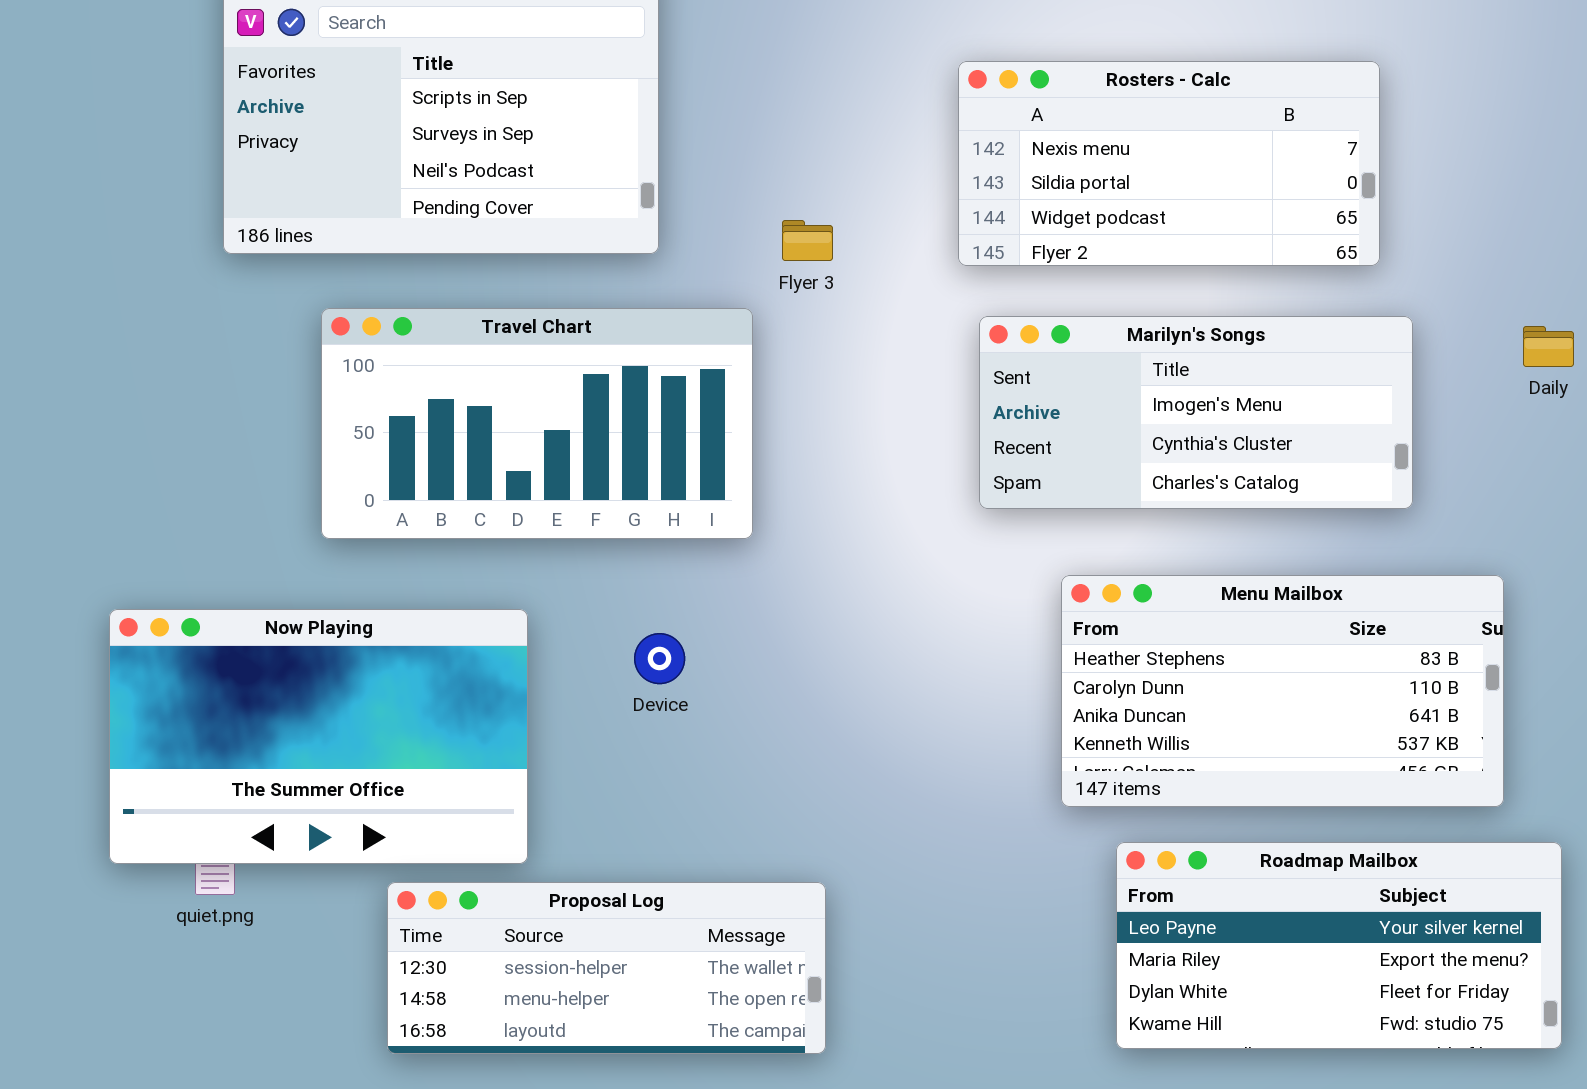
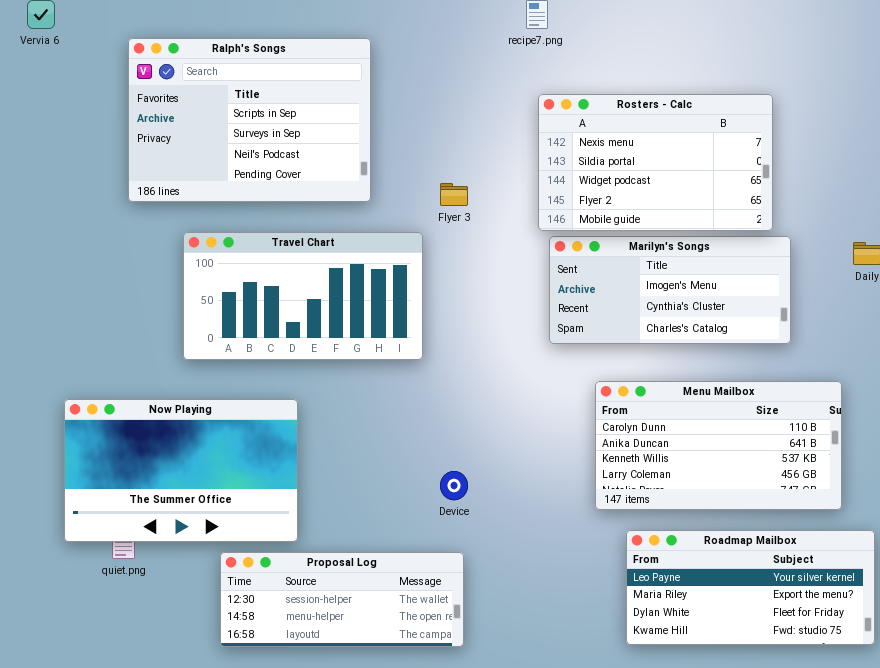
Rosters - Calc: [958,61,1380,266] -> [538,94,773,231], resized
Menu Mailbox: [1061,575,1504,807] -> [595,381,842,510], scrolled down 1 row
Device: [634,633,685,684] -> [440,471,468,500], moved

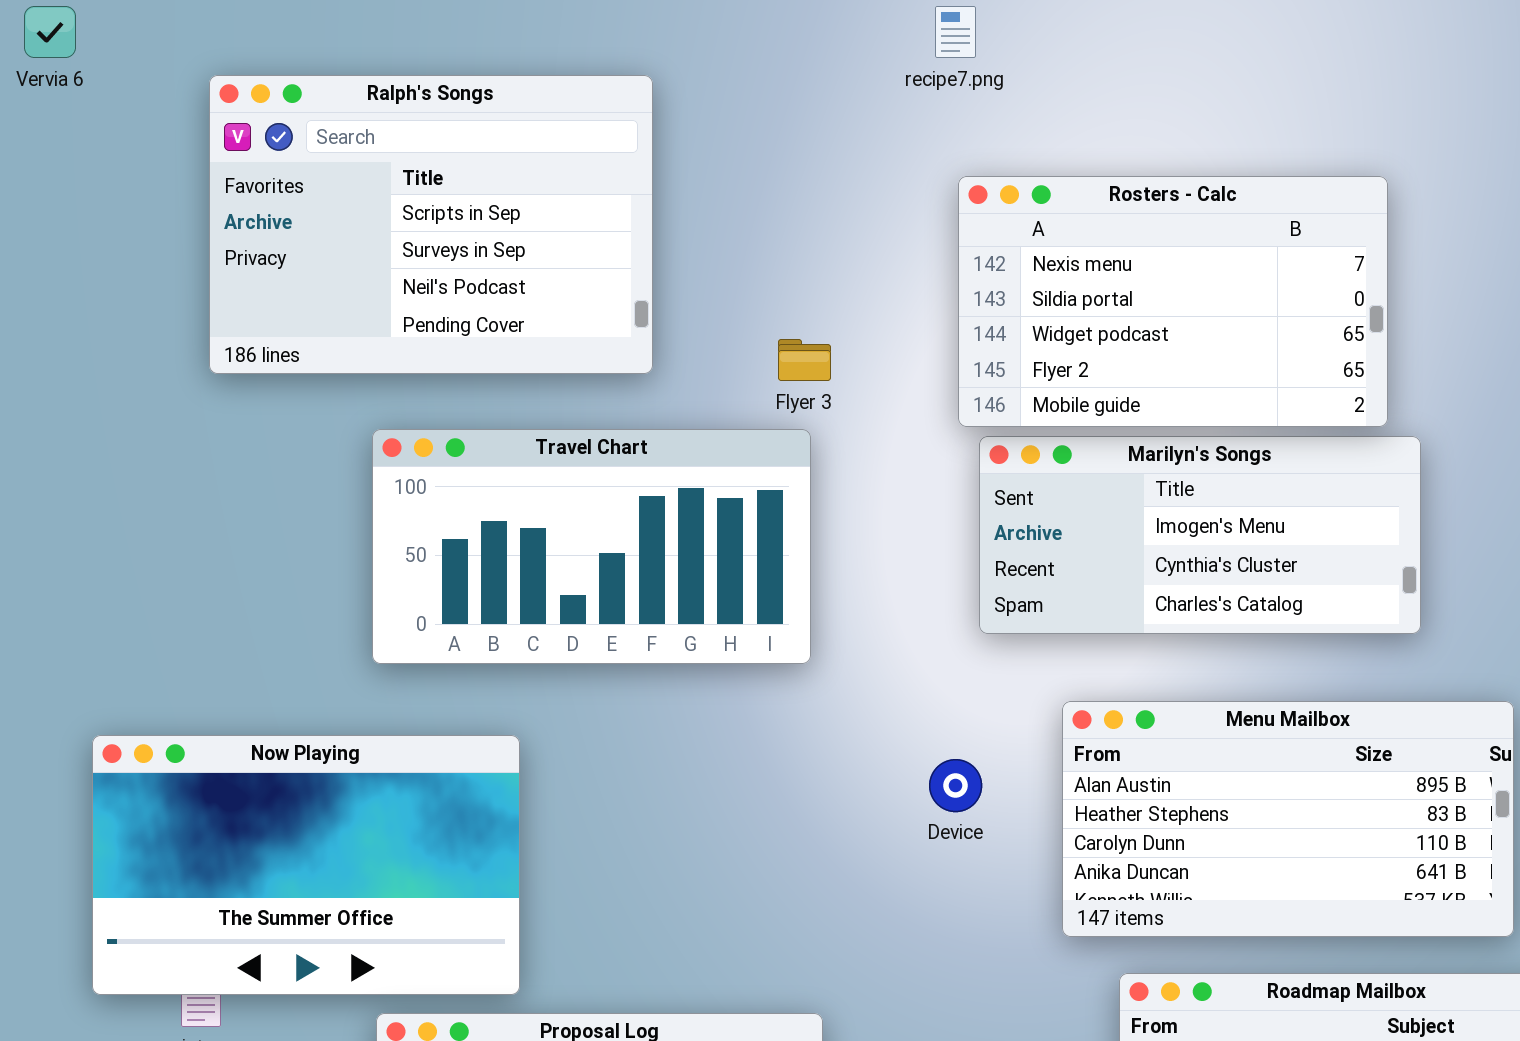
Travel Chart: [183,232,423,360] -> [372,429,811,664], moved
Menu Mailbox: [595,381,842,510] -> [1062,701,1514,937], scrolled up 2 rows
Device: [440,471,468,500] -> [929,759,982,812], moved

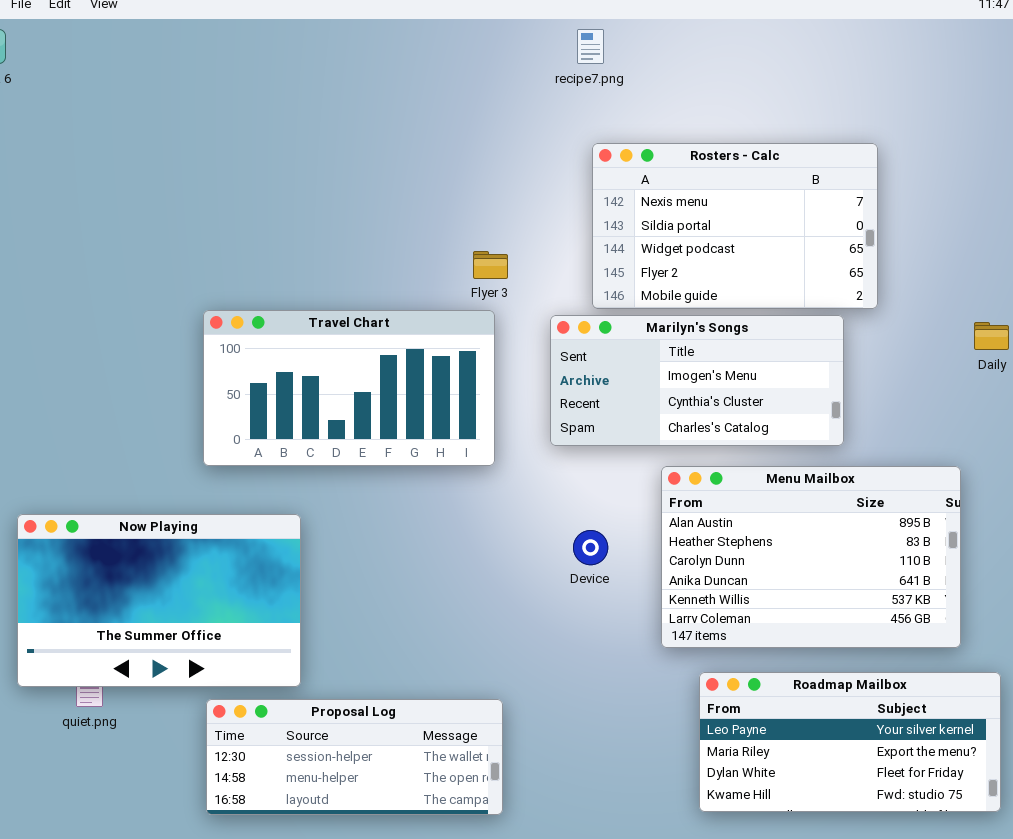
Ralph's Songs: [209,75,653,374] -> none, closed
Marilyn's Songs: [979,436,1421,634] -> [550,315,844,446], moved
Menu Mailbox: [1062,701,1514,937] -> [661,466,961,648], resized

